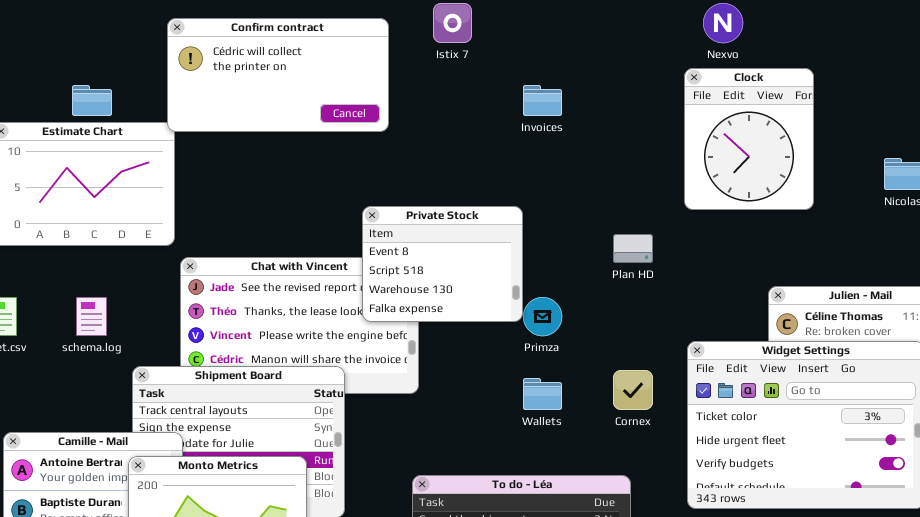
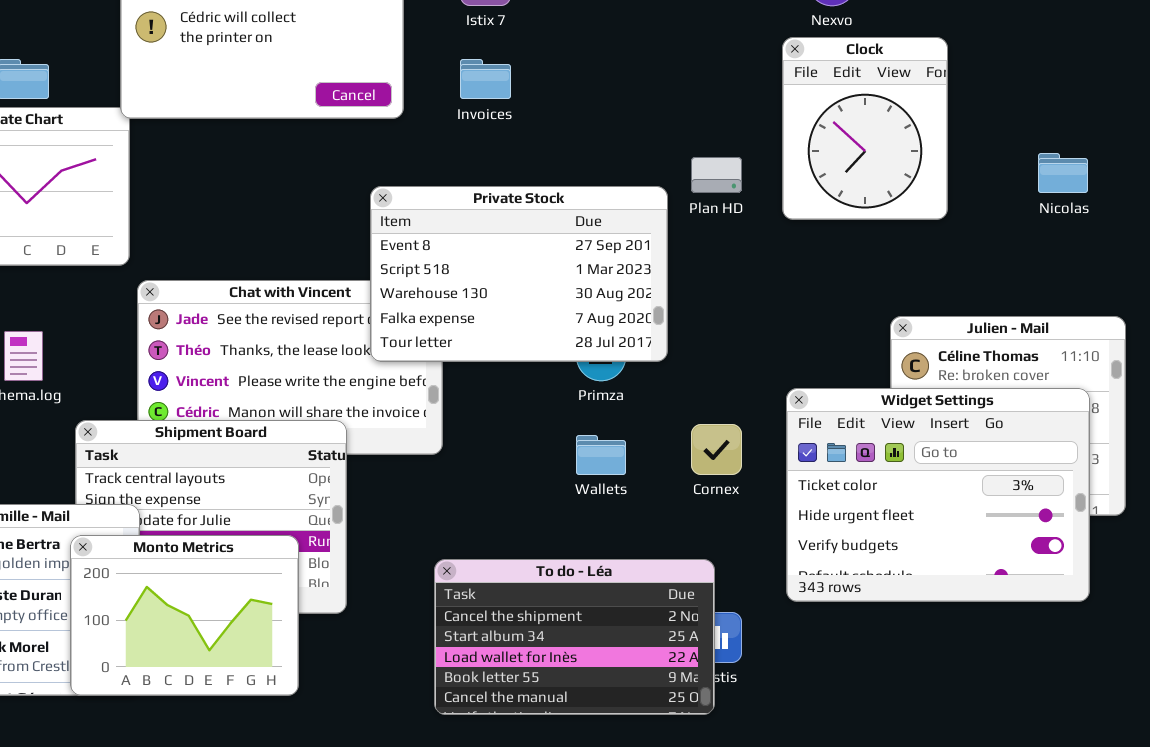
Invoices: [523,85,562,116] -> [460,59,511,99], moved
Private Stock: [362,206,523,322] -> [370,186,668,362], resized
Plan HD: [613,234,653,263] -> [691,157,742,193], moved

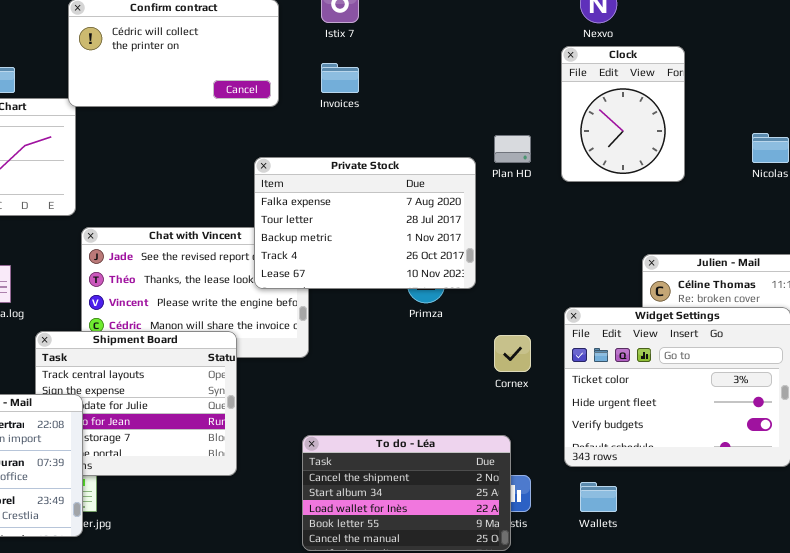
Private Stock: [370,186,668,362] -> [254,157,476,289], scrolled down 3 rows
Wallets: [576,435,626,475] -> [580,482,617,512], moved
Monto Metrics: [70,535,299,696] -> none, closed

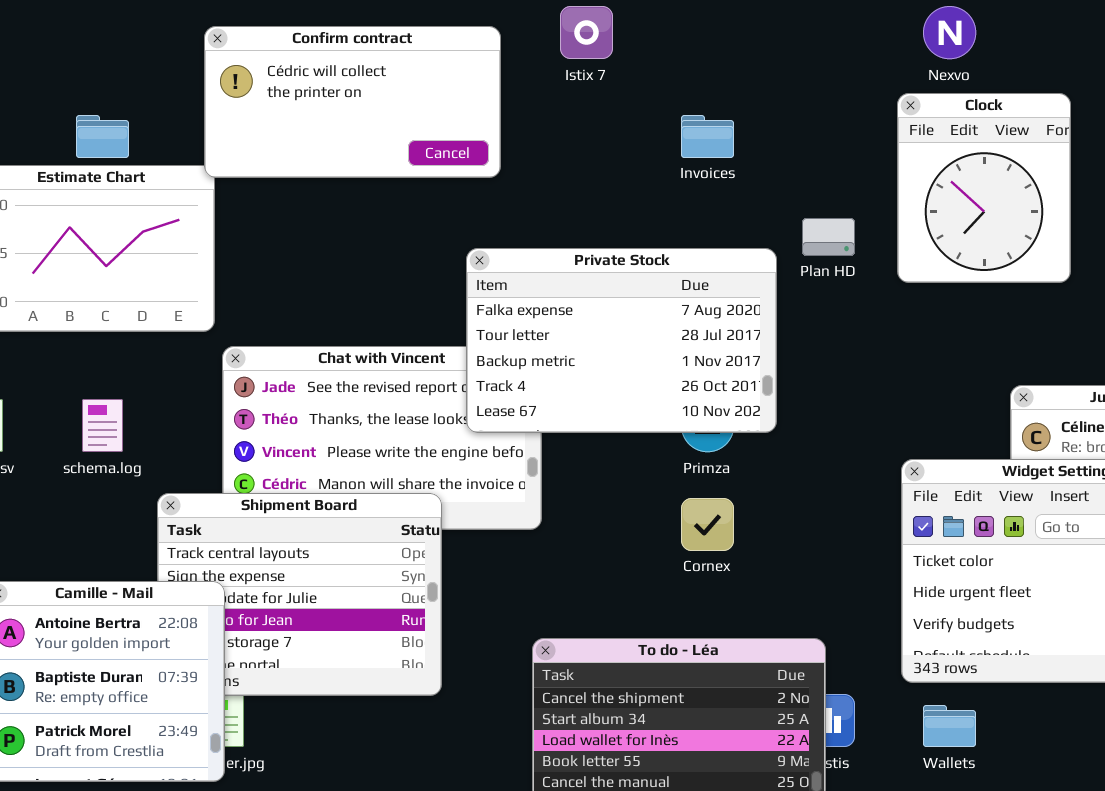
Invoices: [321,63,359,93] -> [681,115,734,158], moved
Cornex: [494,335,531,372] -> [681,498,734,551], moved

